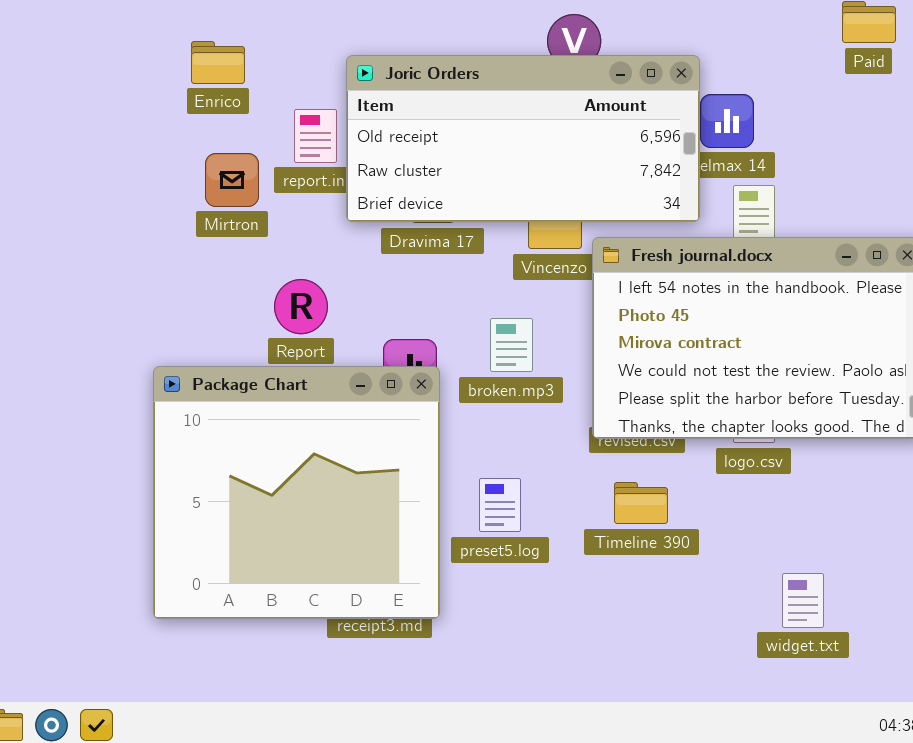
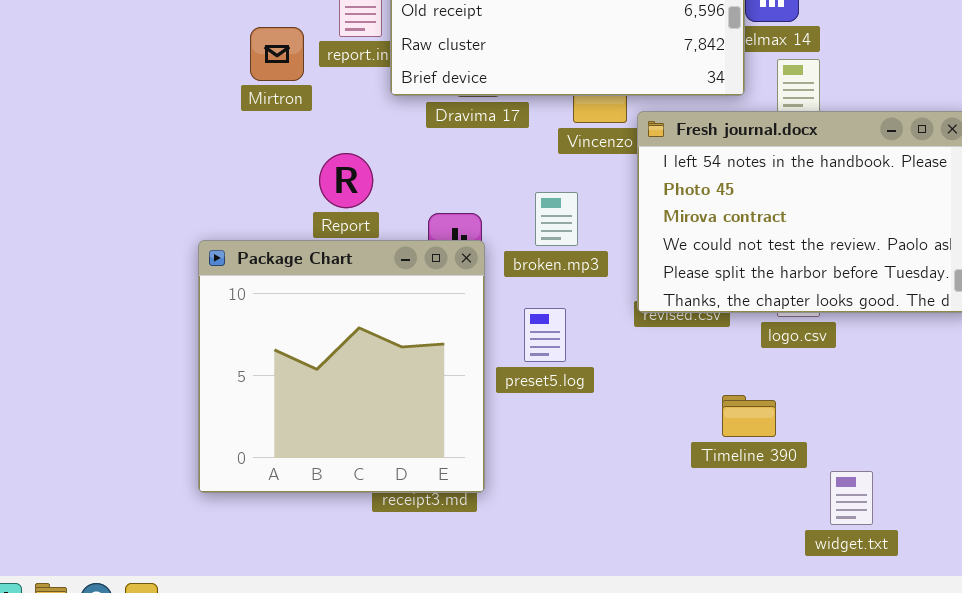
preset5.log: [479,478,521,532] -> [524,308,566,362], moved
Timeline 390: [614,482,668,524] -> [722,395,776,437], moved
widget.txt: [782,573,824,628] -> [830,471,873,525], moved

